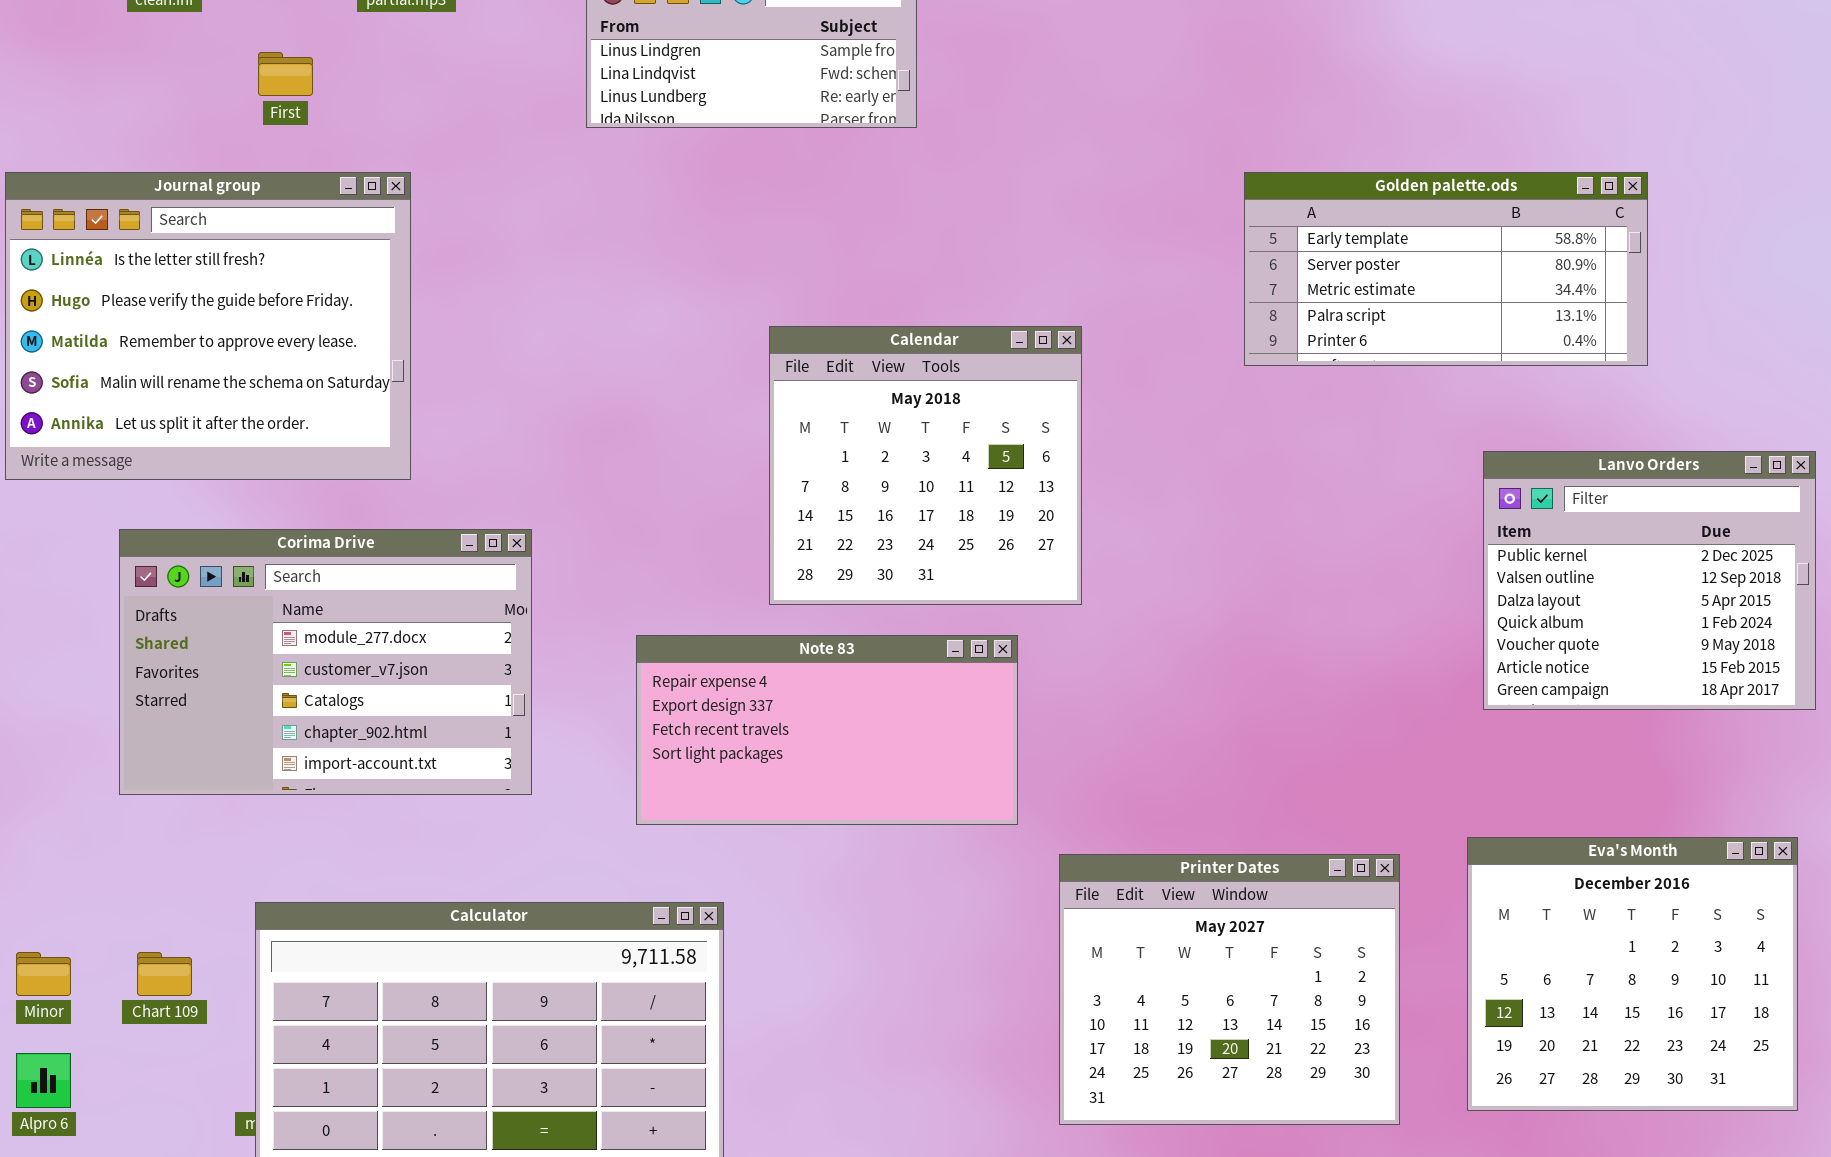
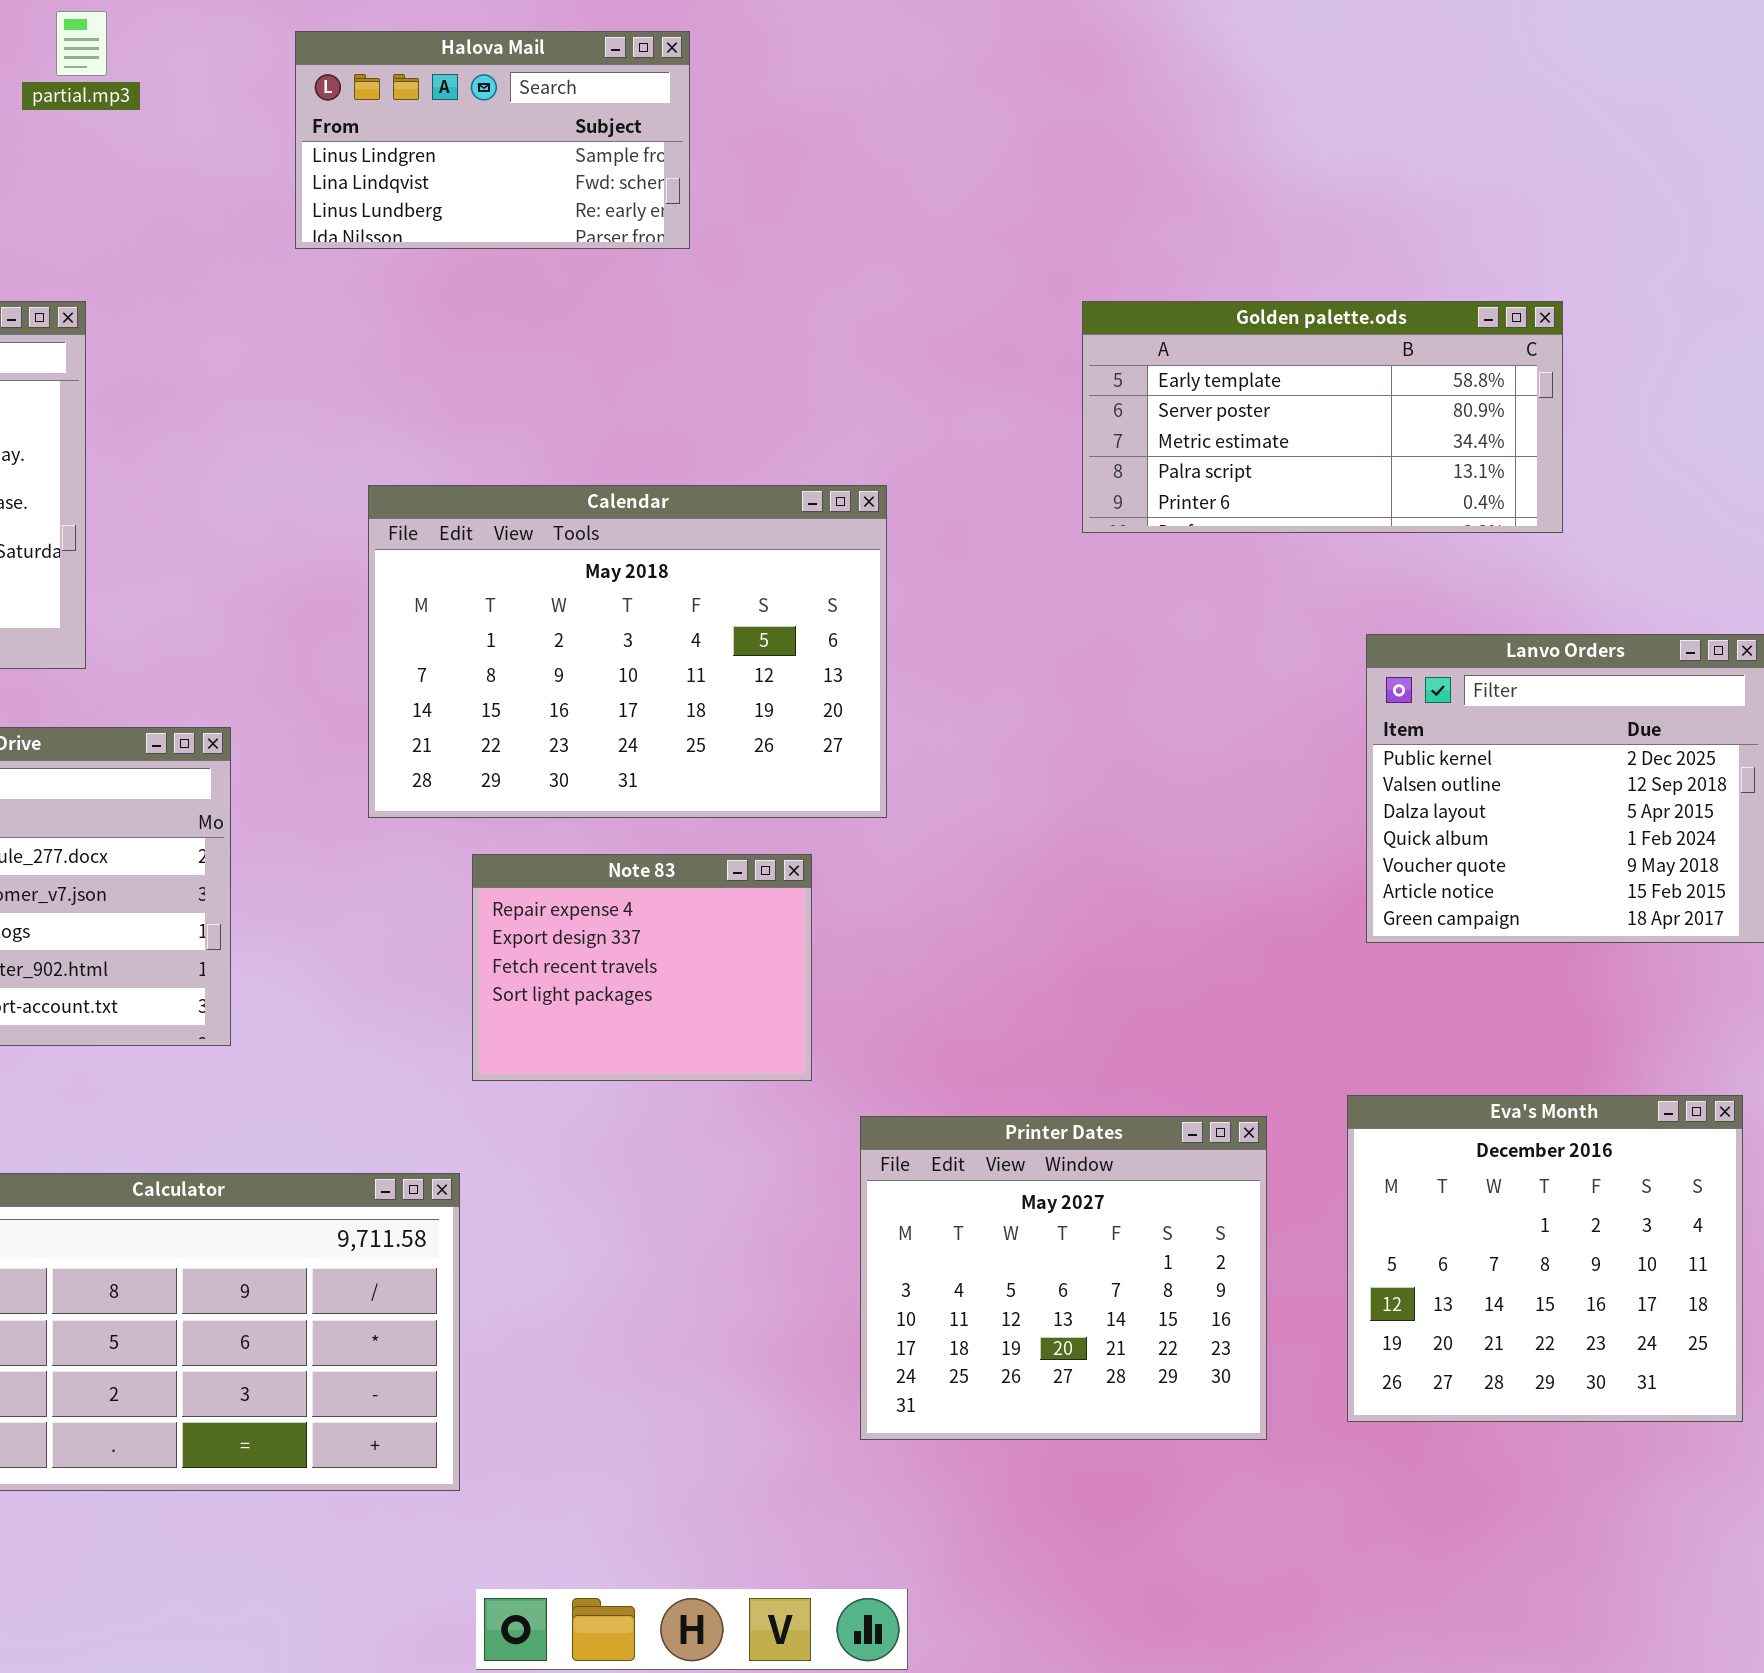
Calendar: [769,326,1082,605] -> [368,485,887,818], resized
Note 83: [636,635,1018,825] -> [472,854,812,1081], resized

